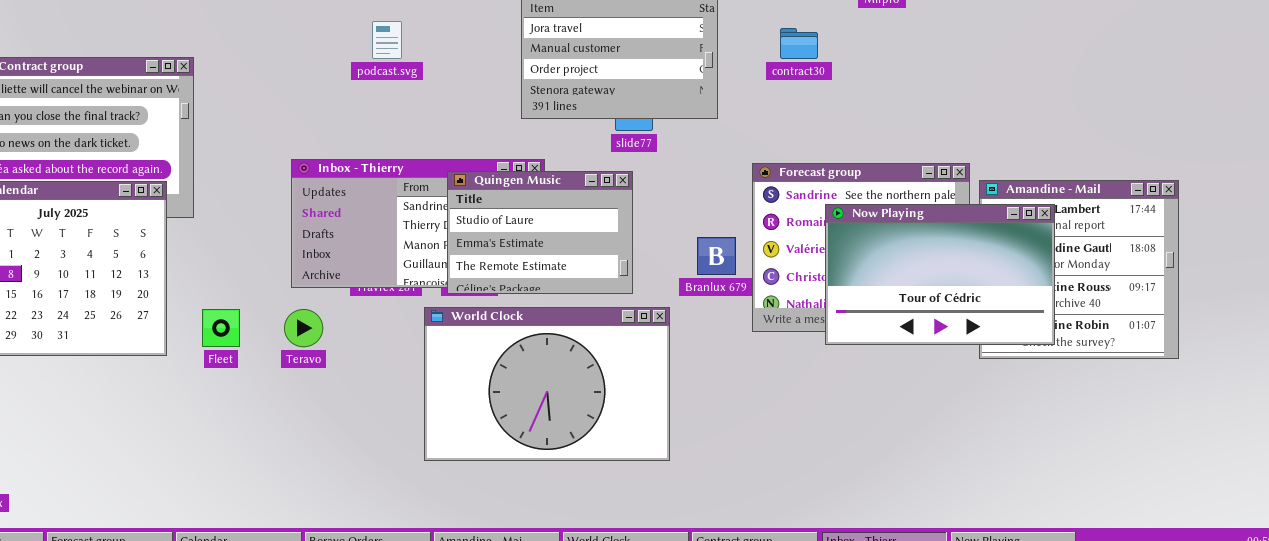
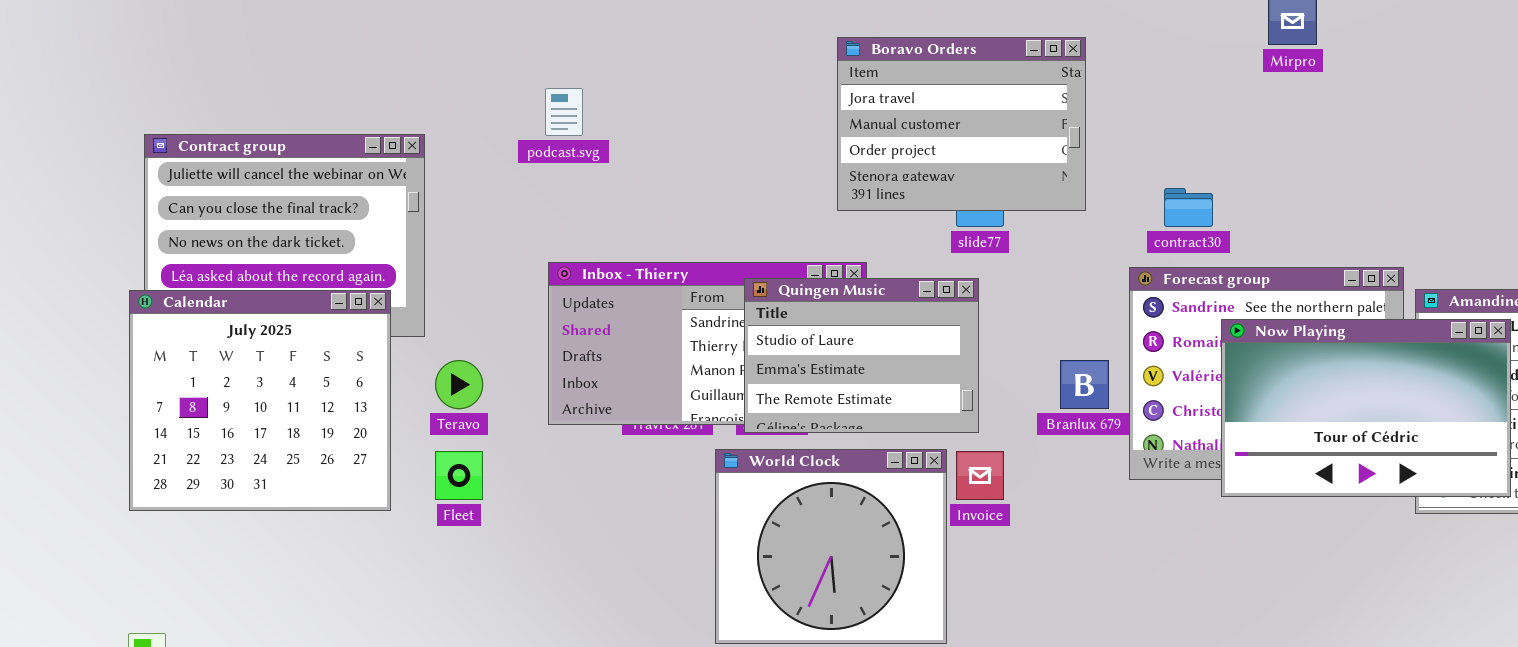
podcast.svg: [372,21,402,59] -> [545,88,583,136], moved
contract30: [780,28,818,59] -> [1164,188,1213,227], moved
World Clock: [424,307,670,461] -> [715,449,947,644], resized
Teravo: [284,309,323,347] -> [435,360,483,409], moved

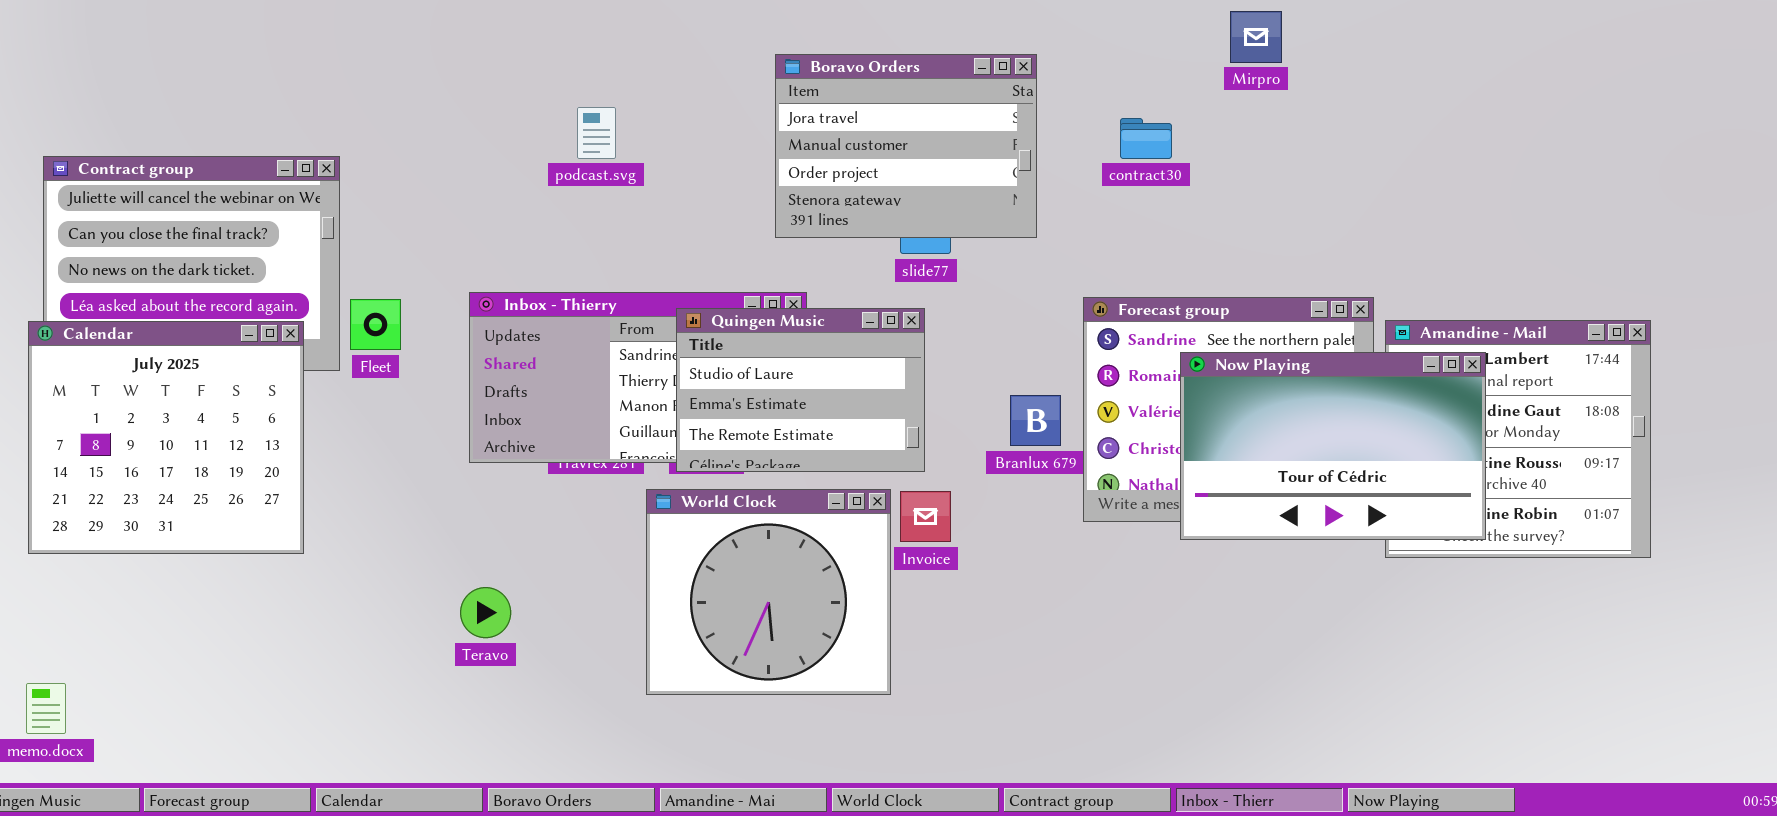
podcast.svg: [545,88,583,136] -> [577,107,616,159], moved
contract30: [1164,188,1213,227] -> [1120,118,1172,159], moved
Teravo: [435,360,483,409] -> [460,587,511,638], moved
Fleet: [435,451,483,500] -> [350,299,401,350], moved

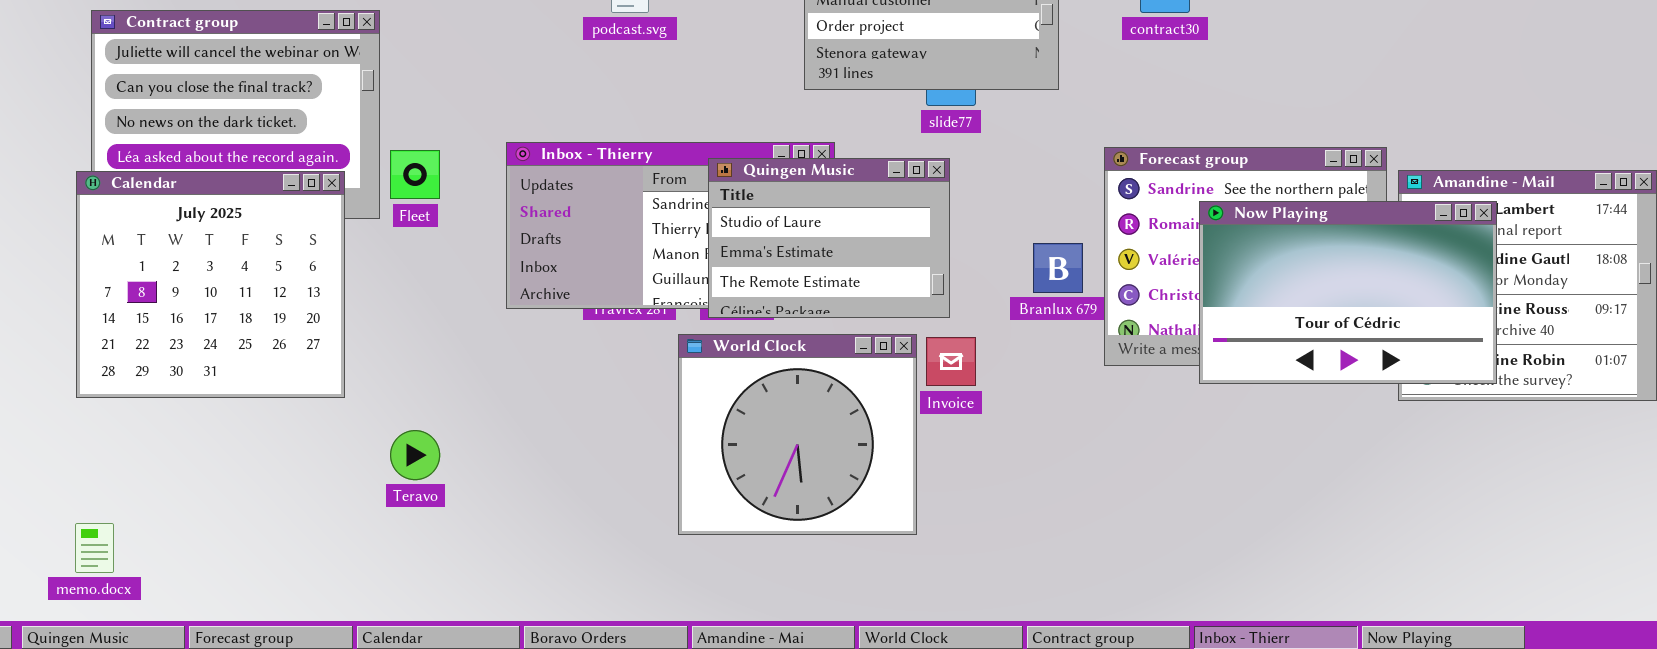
Teravo: [460,587,511,638] -> [390,430,440,480], moved

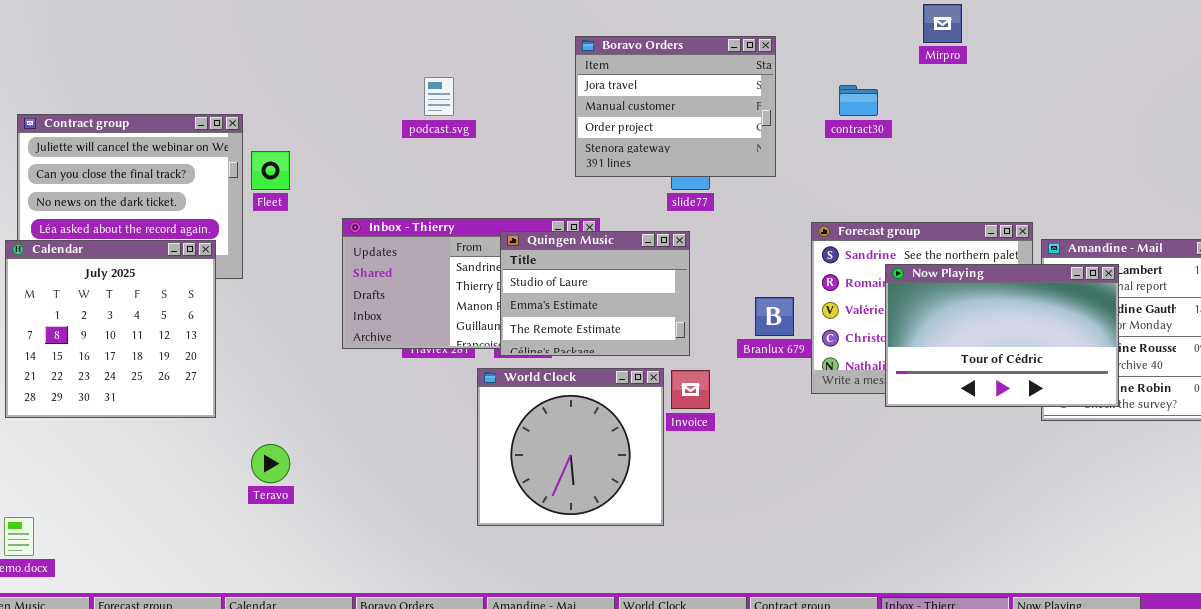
Fleet: [390,150,440,199] -> [251,151,290,190], moved

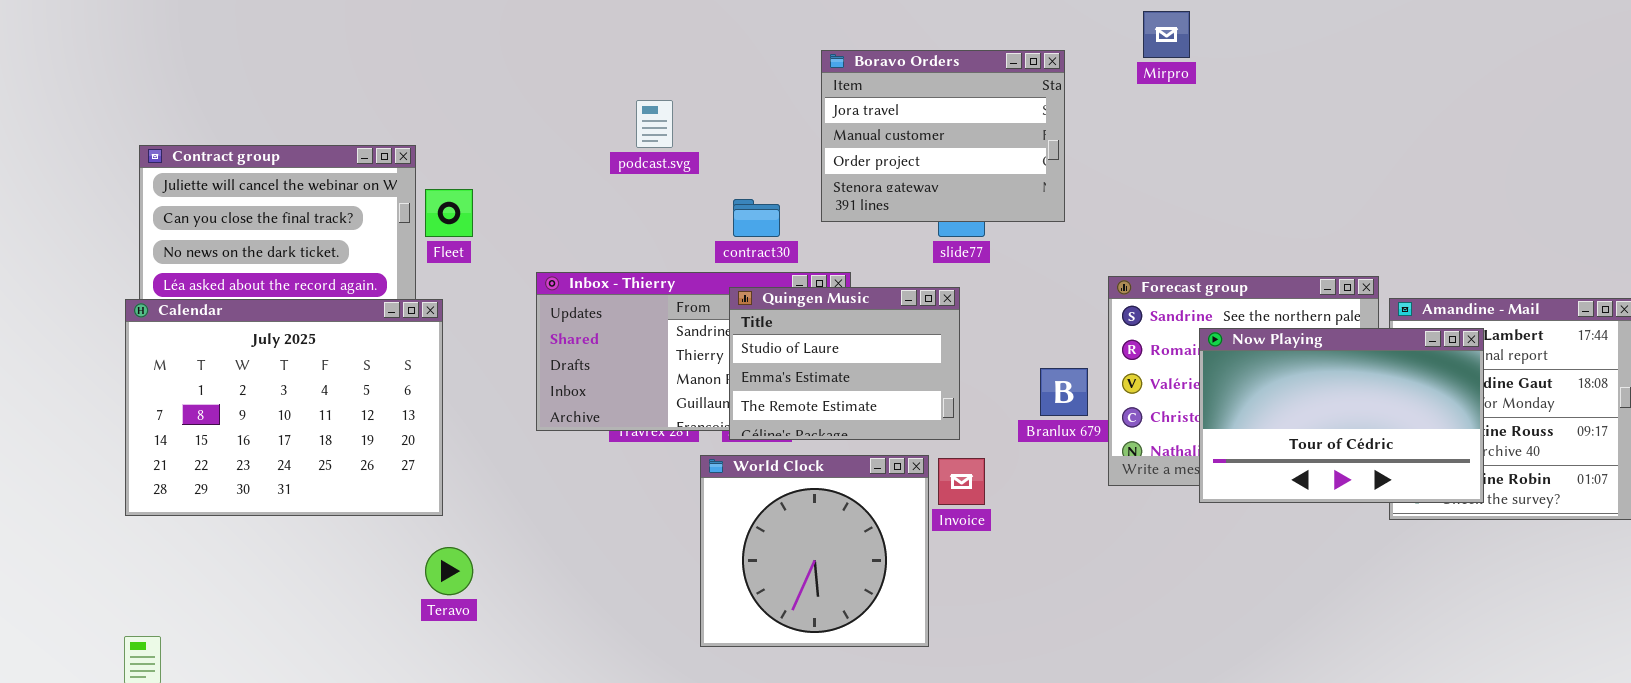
Mirpro: [923,4,962,43] -> [1143,11,1190,58], moved
contract30: [839,85,878,116] -> [733,199,780,237], moved
Calendar: [5,240,216,418] -> [125,299,443,516], resized

